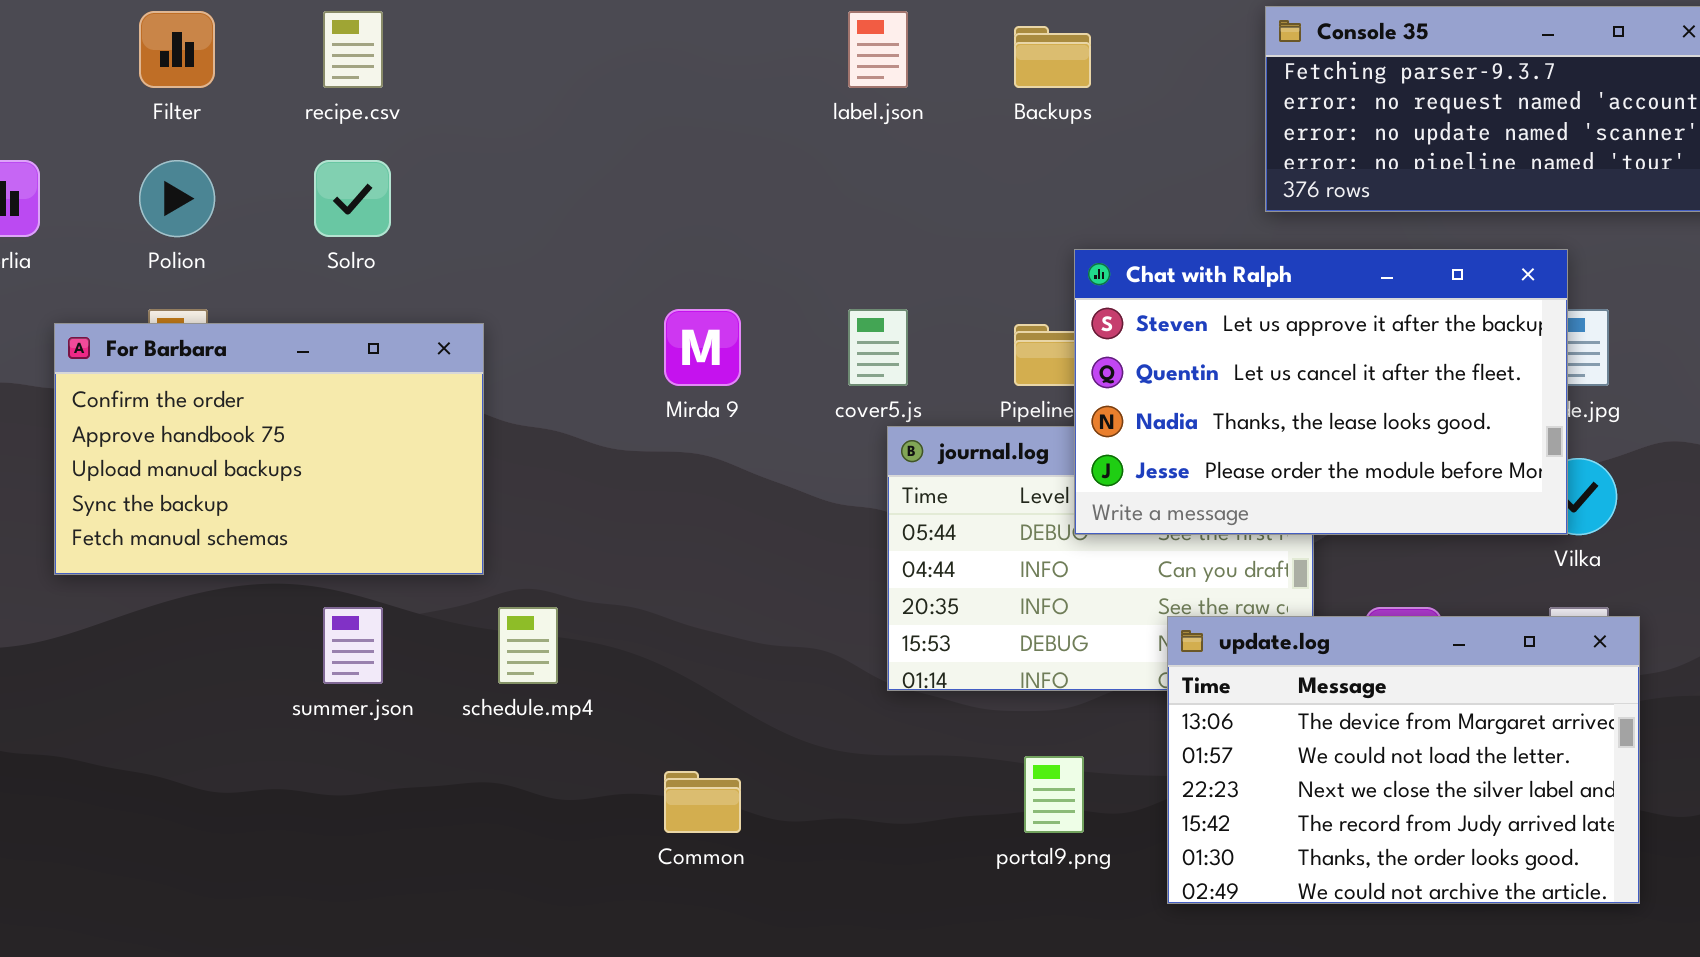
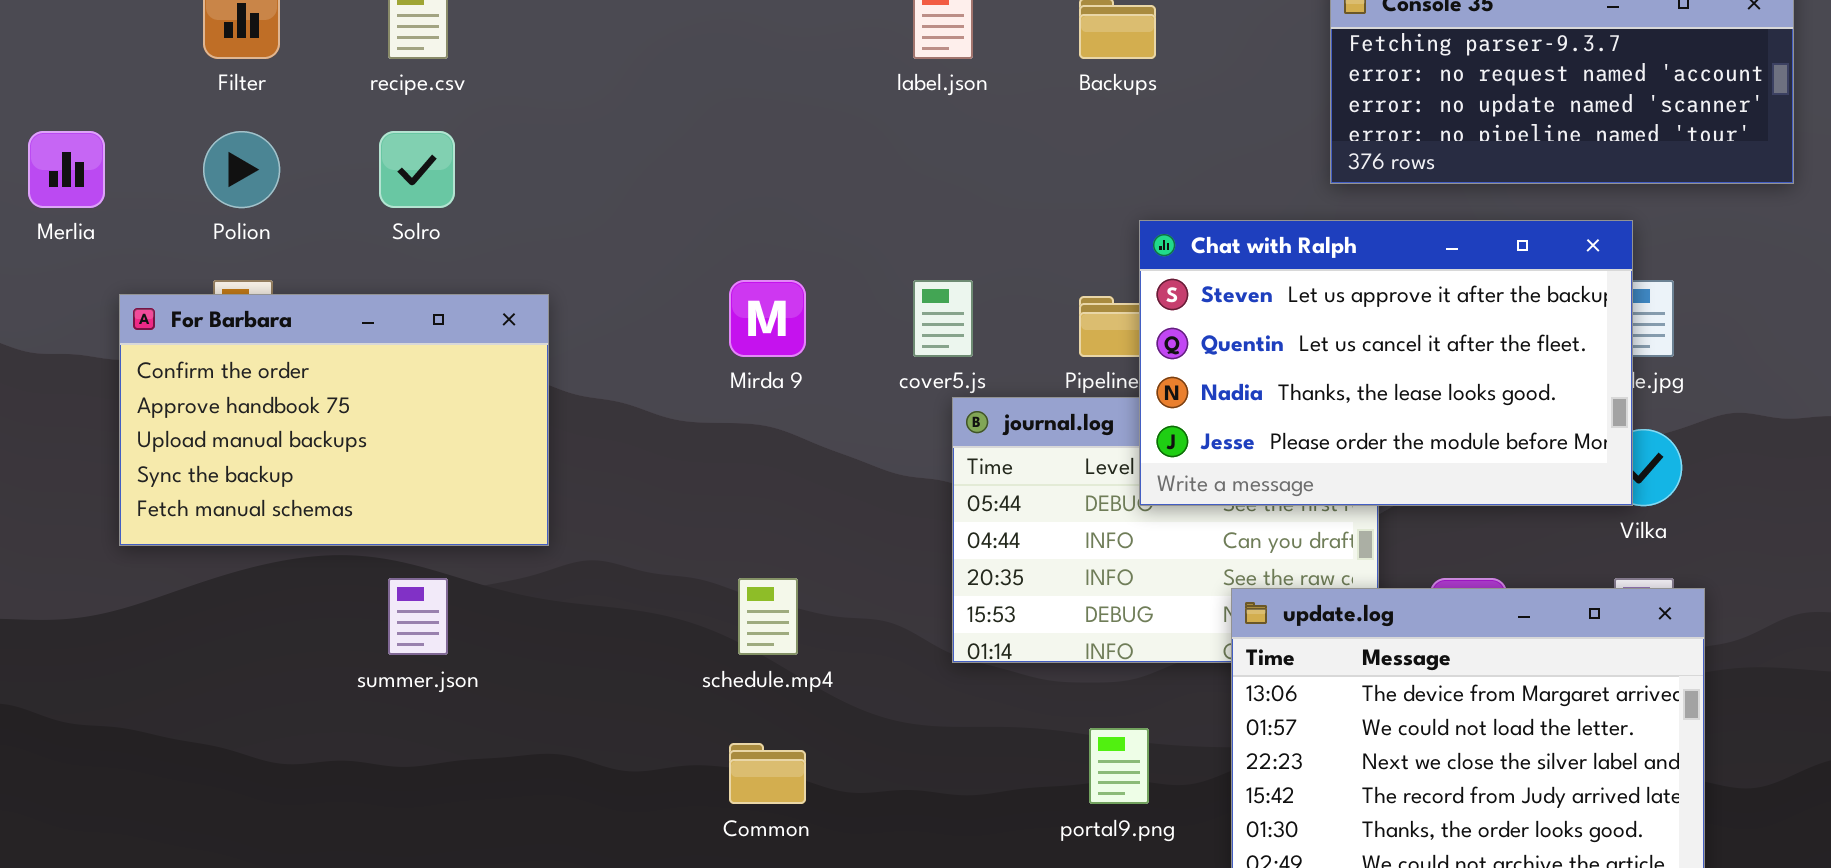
schedule.mp4: [498,607,558,684] -> [738,578,798,655], moved

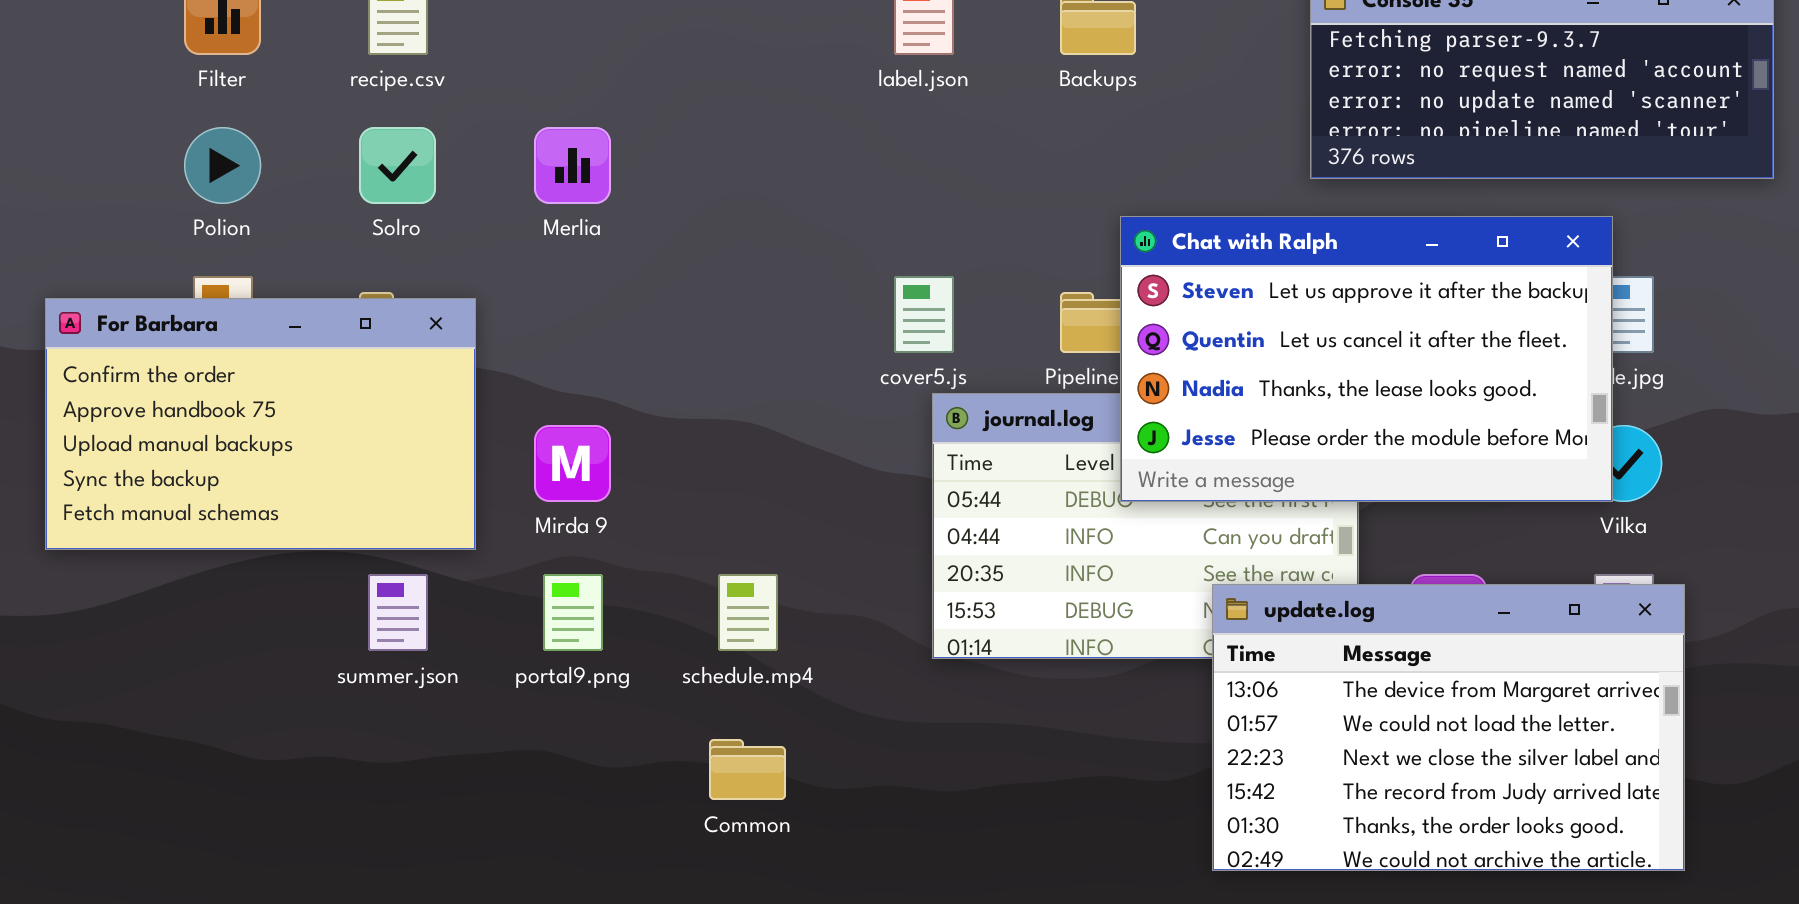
Merlia: [28,131,105,208] -> [534,127,611,204], moved
Mirda 9: [729,280,806,357] -> [534,425,611,502], moved
For Barbara: [119,294,549,546] -> [45,298,476,550], moved
portal9.png: [1089,728,1149,804] -> [543,574,603,651], moved

